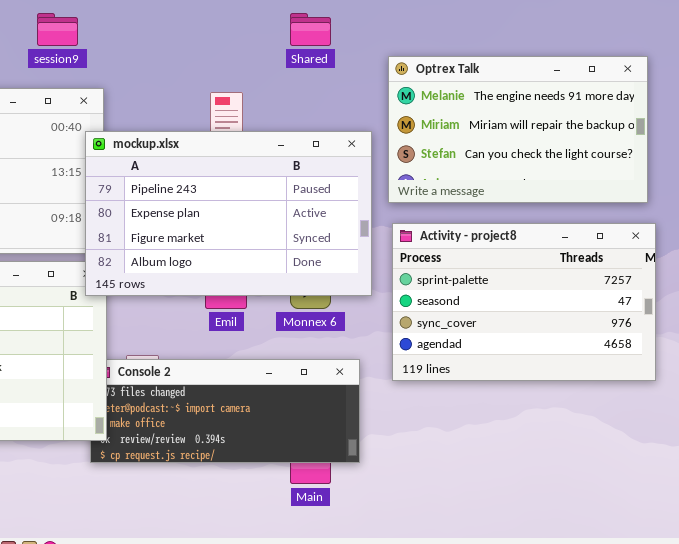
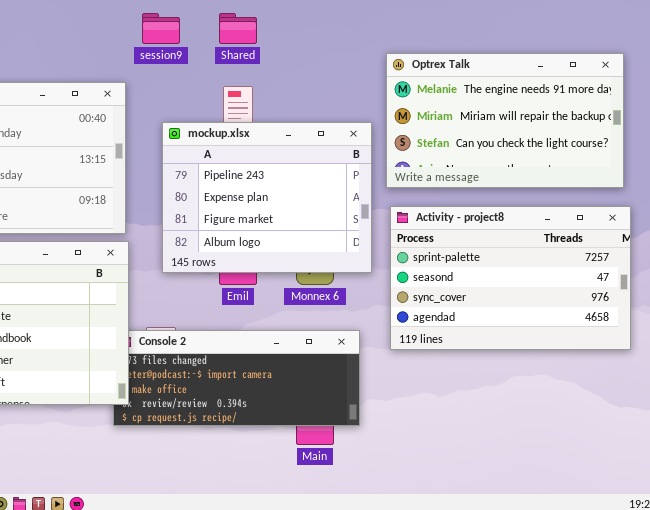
session9: [37,13,78,46] -> [142,13,180,44], moved
Shared: [290,13,331,46] -> [219,13,257,44], moved
mockup.xlsx: [85,131,372,296] -> [162,122,372,273], resized

